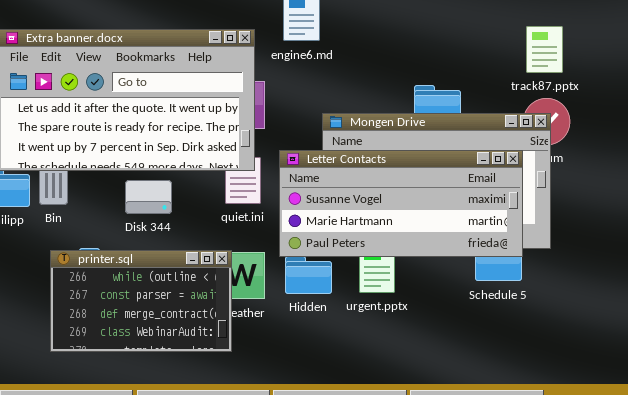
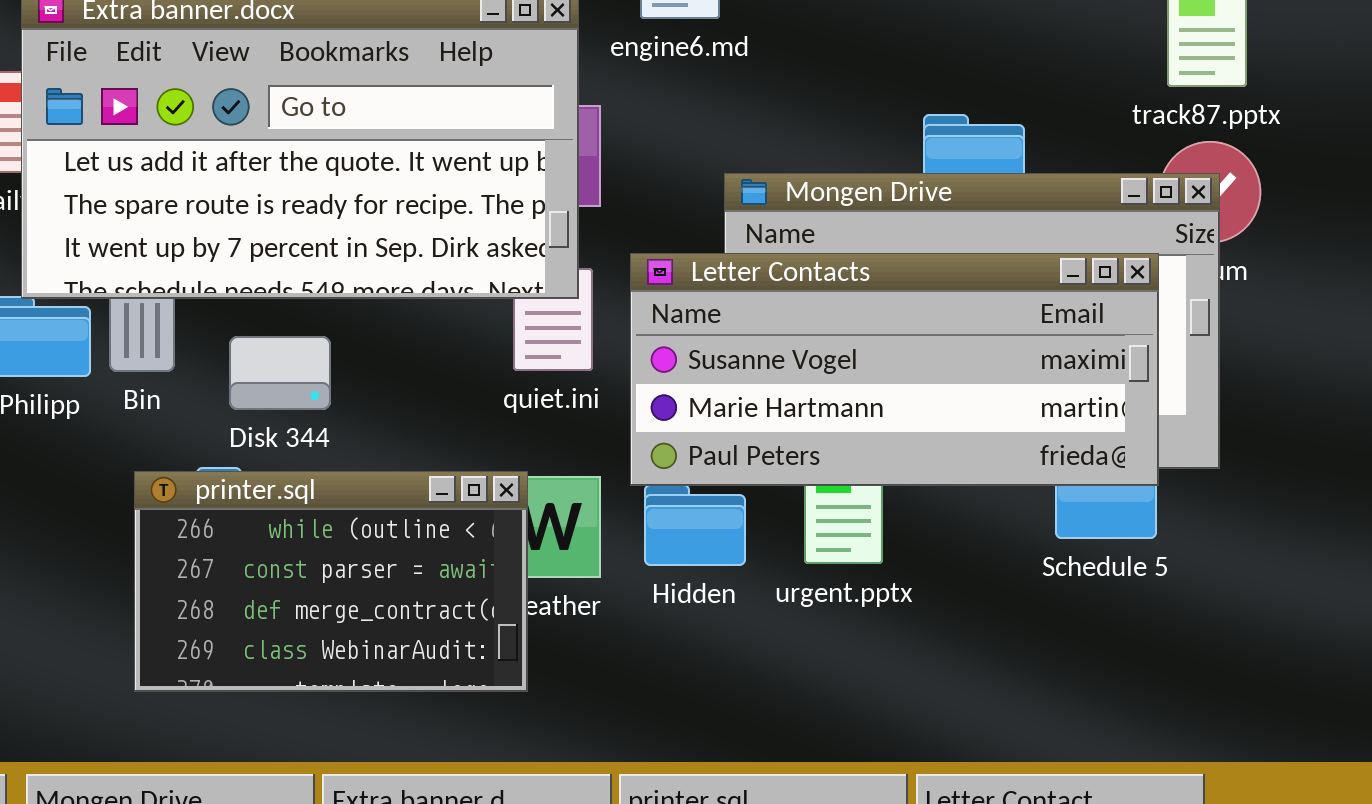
Disk 344: [125,180,172,214] -> [229,336,331,410], moved

